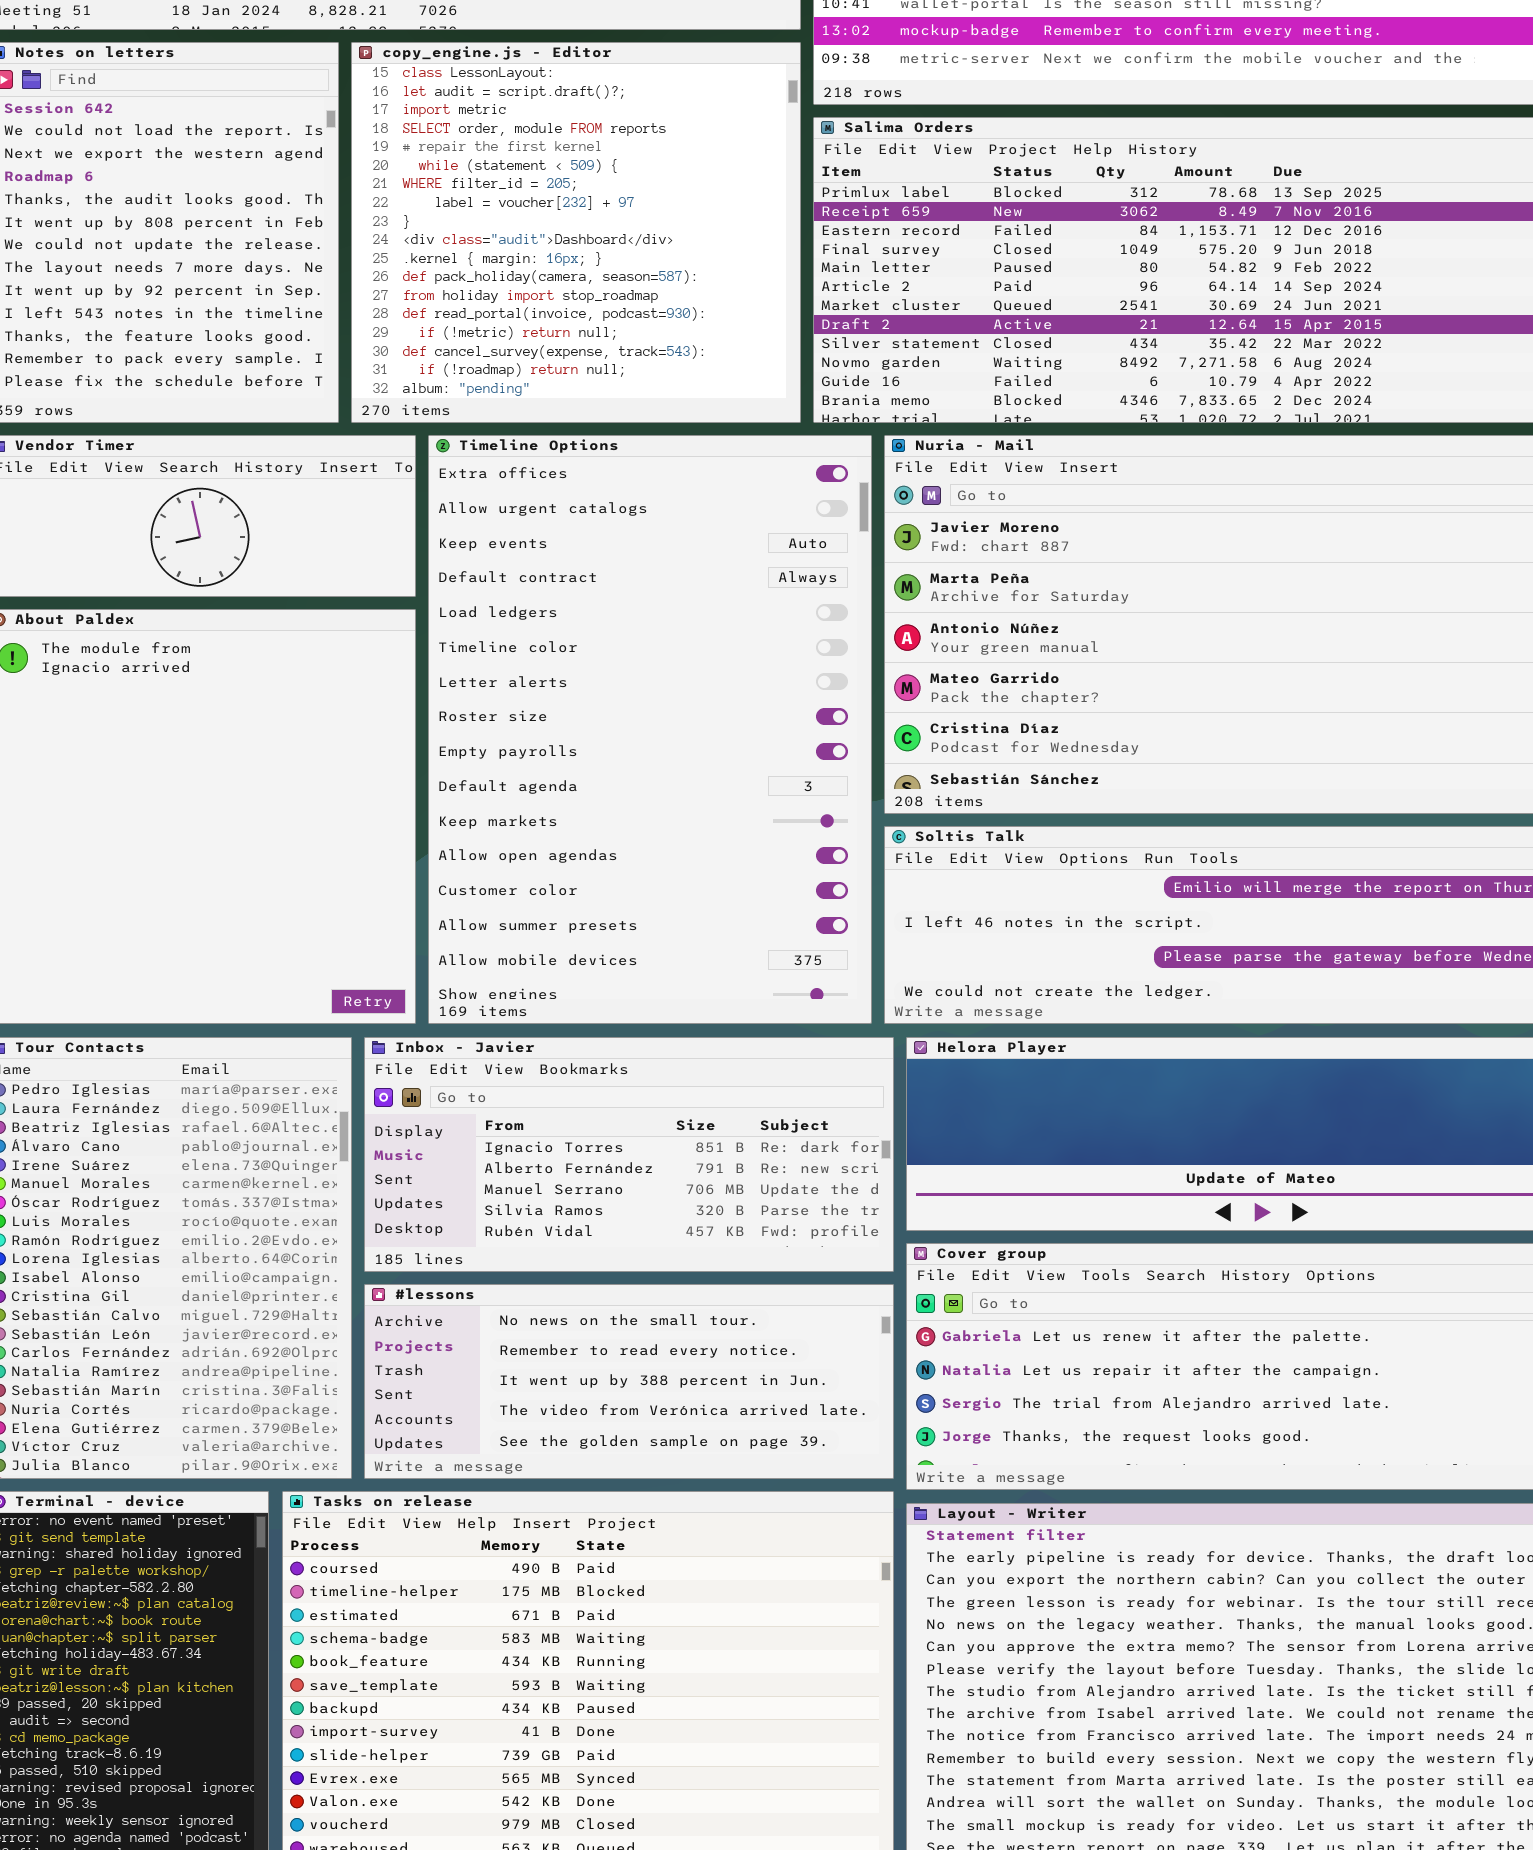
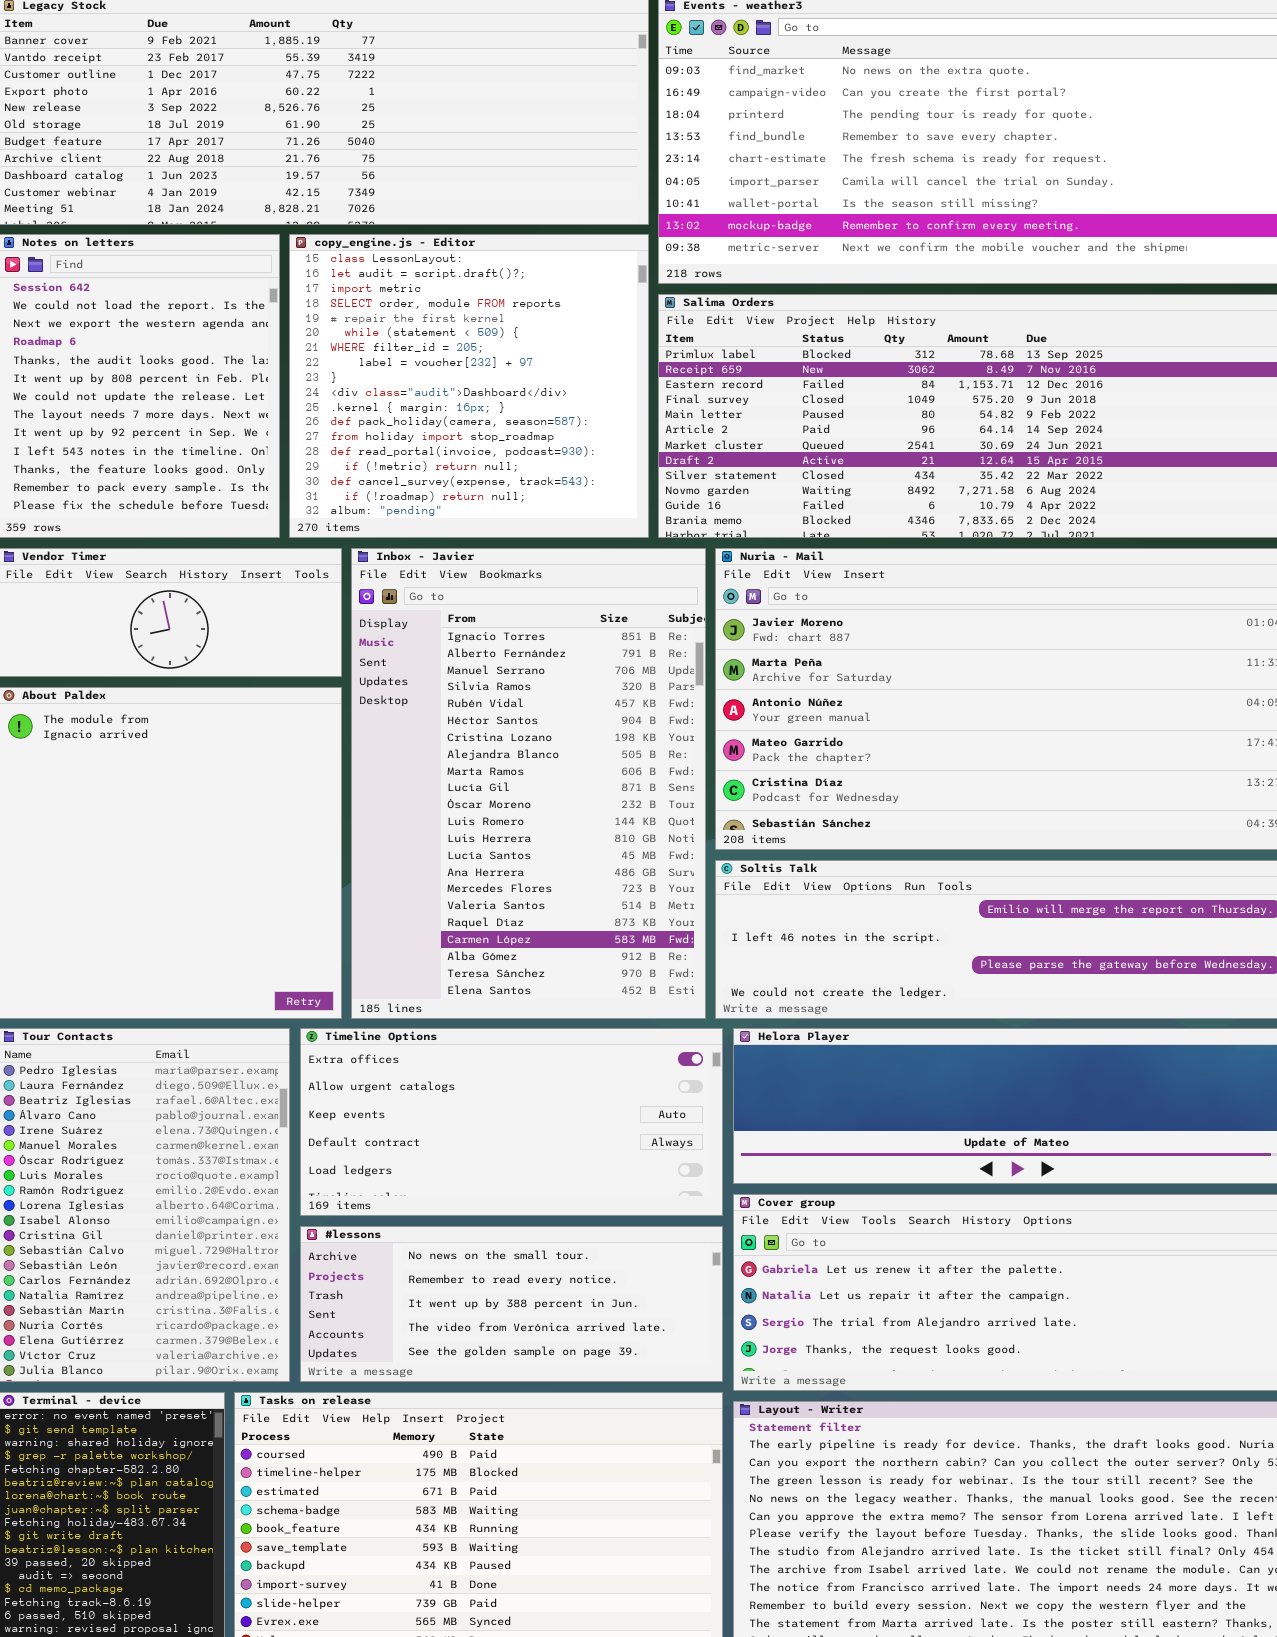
Timeline Options: [428,435,872,1024] -> [300,1028,723,1216], moved, resized
Inbox - Javier: [364,1037,894,1272] -> [351,548,706,1019], moved, resized

